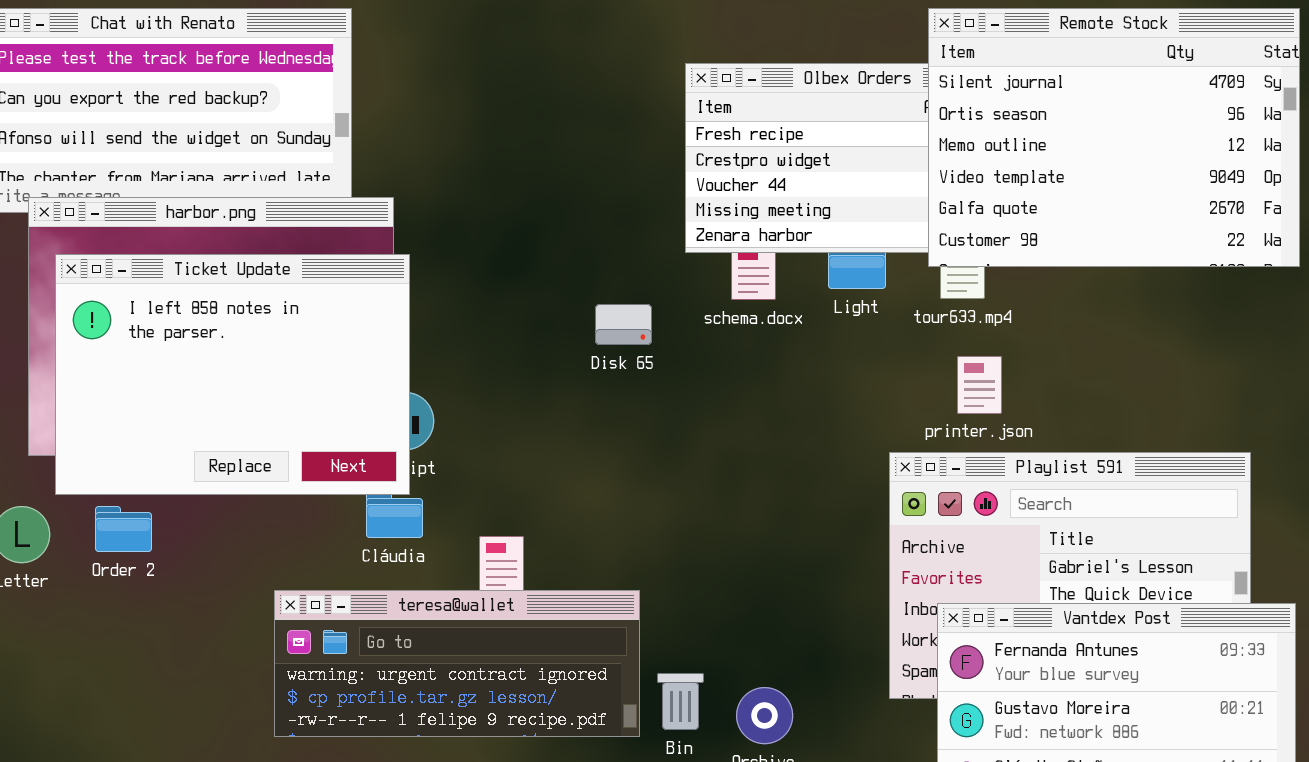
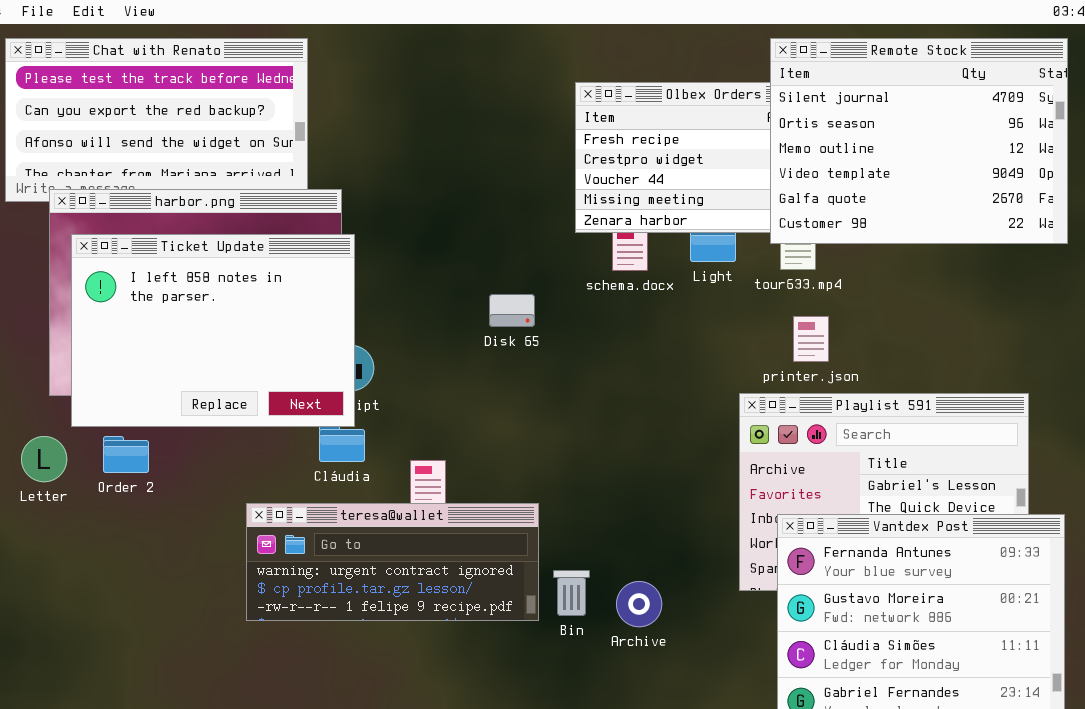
Disk 65: [595,304,652,345] -> [489,294,535,327], moved

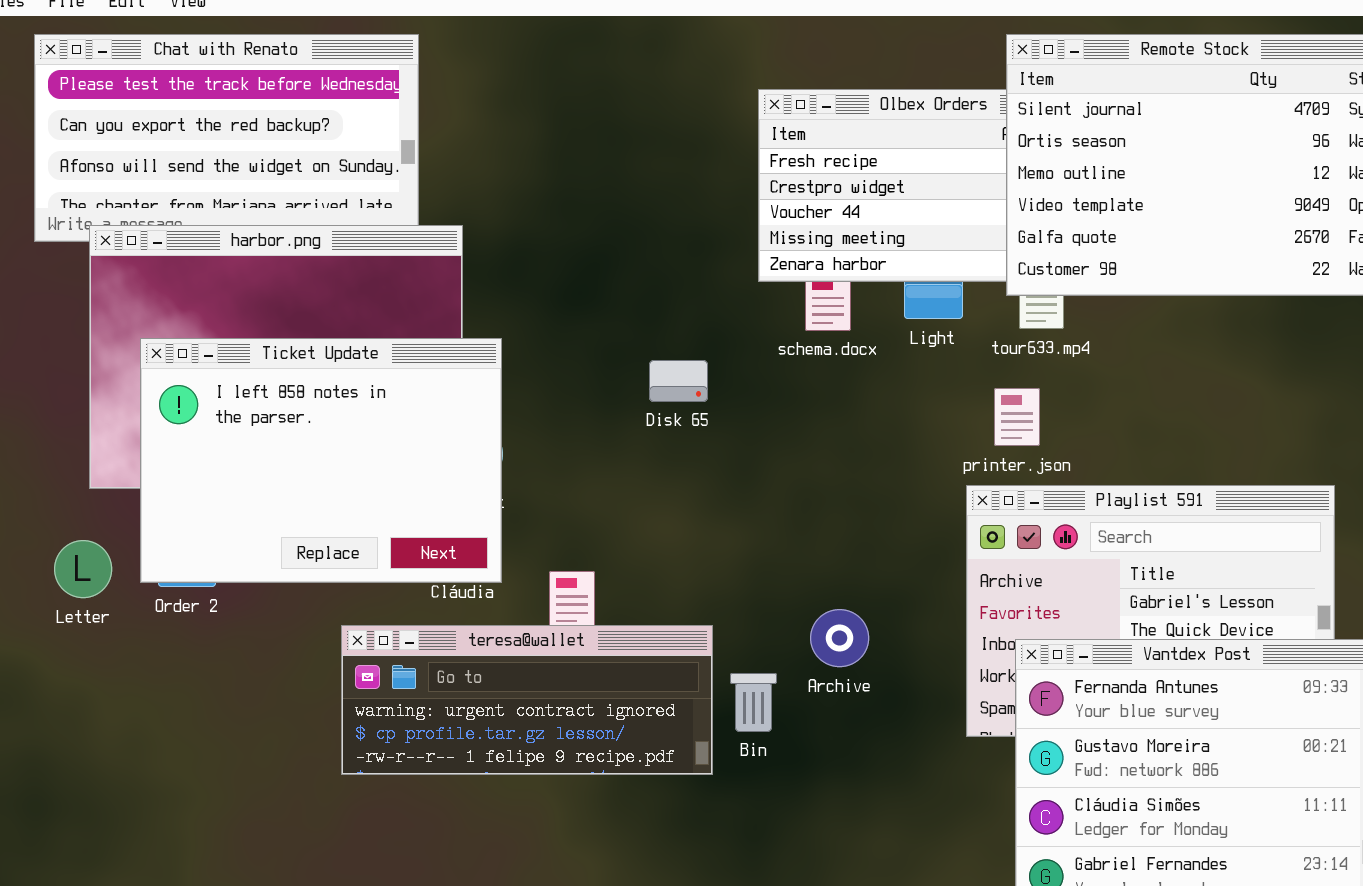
Ticket Update: [71,234,355,427] -> [140,338,502,583], moved
printer.json: [793,316,829,362] -> [994,388,1040,446], moved
Bin: [553,570,590,616] -> [730,673,777,732], moved
Archive: [616,581,662,627] -> [810,609,869,667], moved

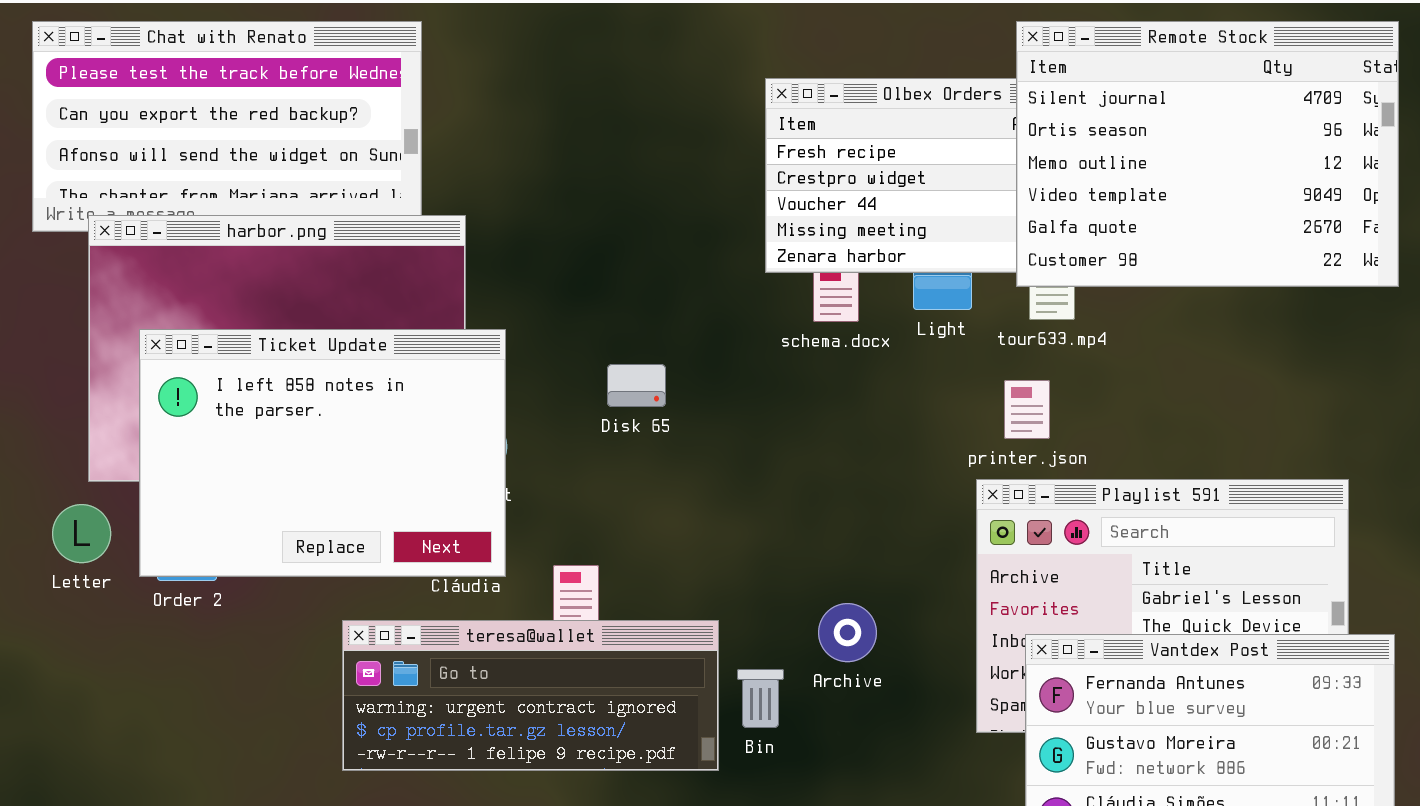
Disk 65: [649,360,708,402] -> [607,364,666,407], moved
Letter: [54,540,112,598] -> [52,504,111,563], moved

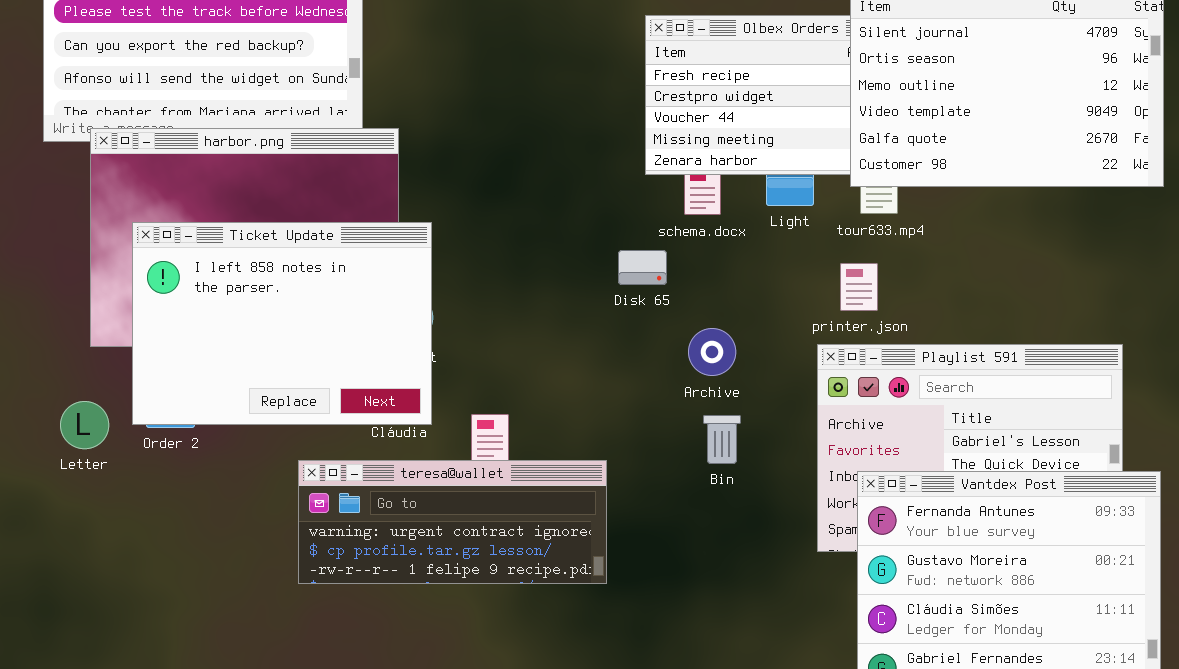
Disk 65: [607,364,666,407] -> [618,250,667,285], moved
Letter: [52,504,111,563] -> [60,401,109,449], moved
Archive: [818,603,877,662] -> [688,328,736,376], moved
Bin: [737,669,784,728] -> [703,415,741,464], moved

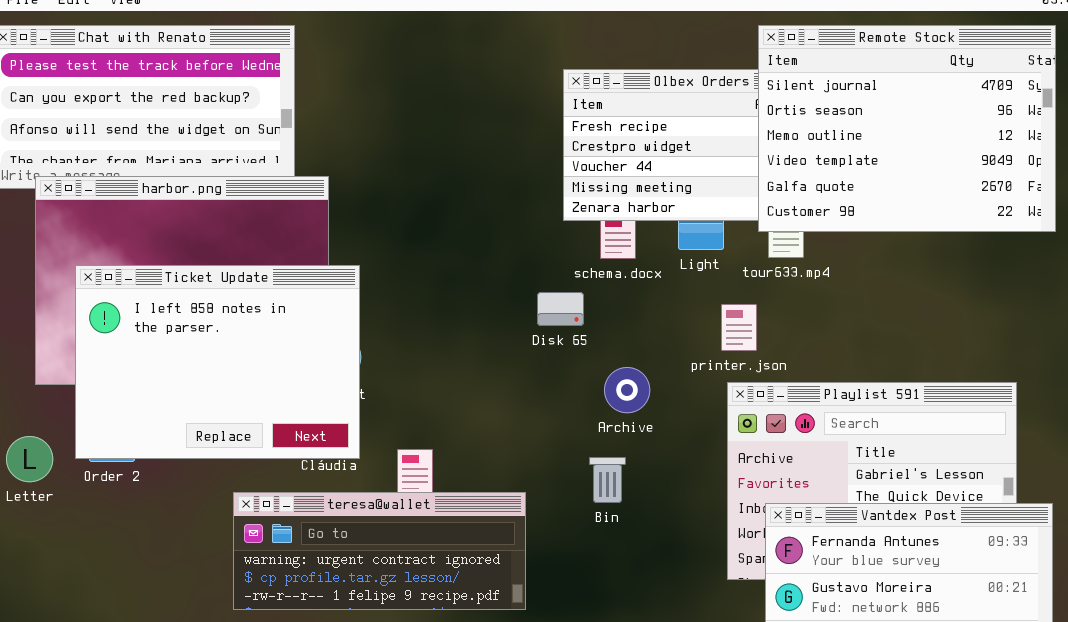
printer.json: [840,263,878,311] -> [721,304,757,351], moved
Bin: [703,415,741,464] -> [589,457,626,503], moved

